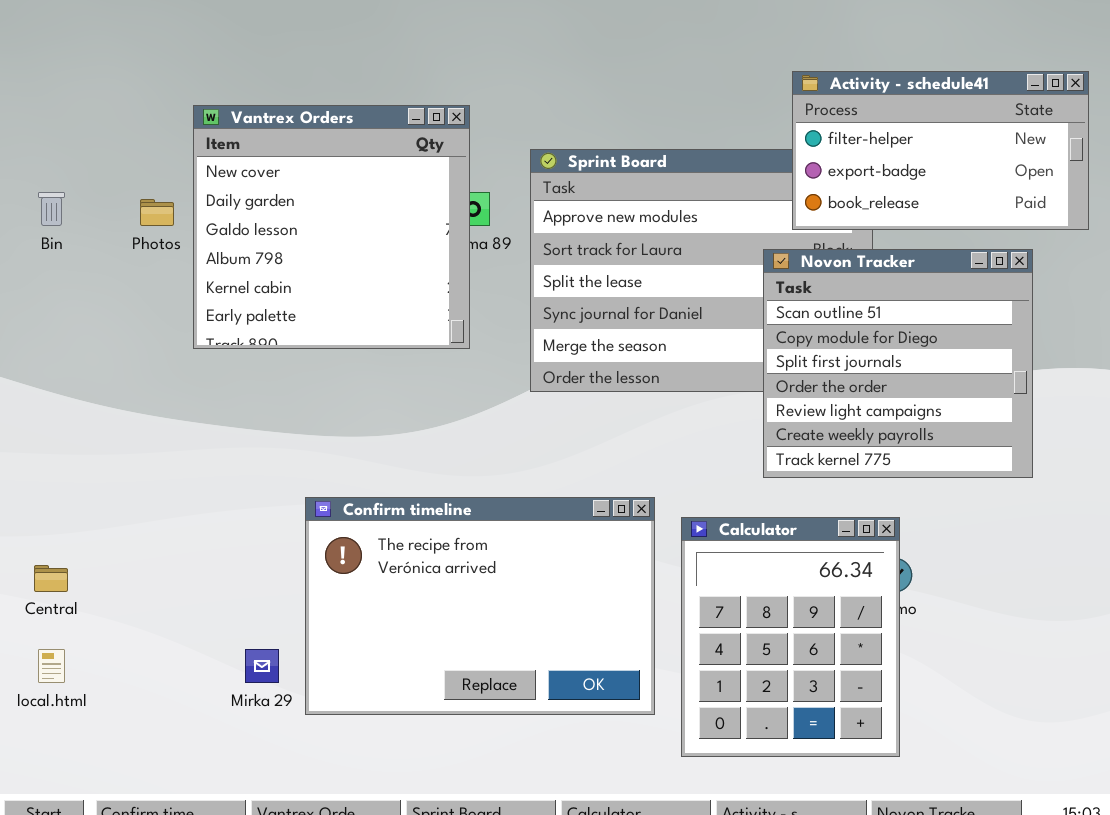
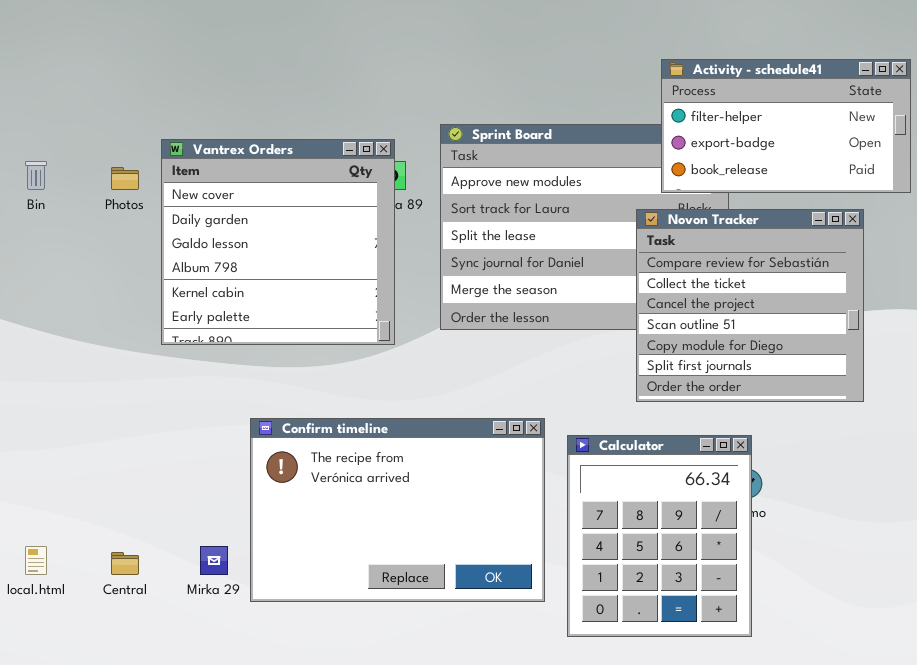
Vantrex Orders: [193,105,470,349] -> [161,139,395,345], moved
Novon Tracker: [763,249,1033,478] -> [636,209,864,402], scrolled up 3 rows
Central: [34,565,68,592] -> [111,552,139,575], moved

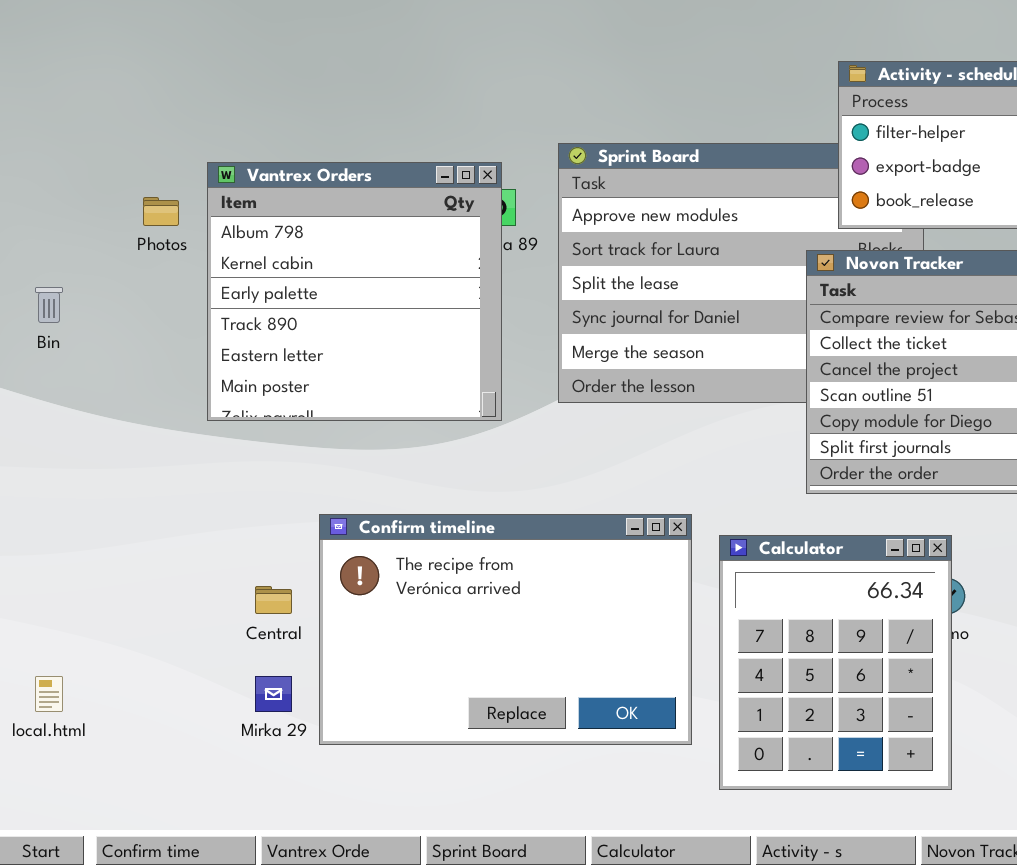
Vantrex Orders: [161,139,395,345] -> [207,162,502,421], scrolled down 3 rows
Bin: [25,161,47,190] -> [35,287,63,323], moved
Central: [111,552,139,575] -> [255,586,292,614], moved

